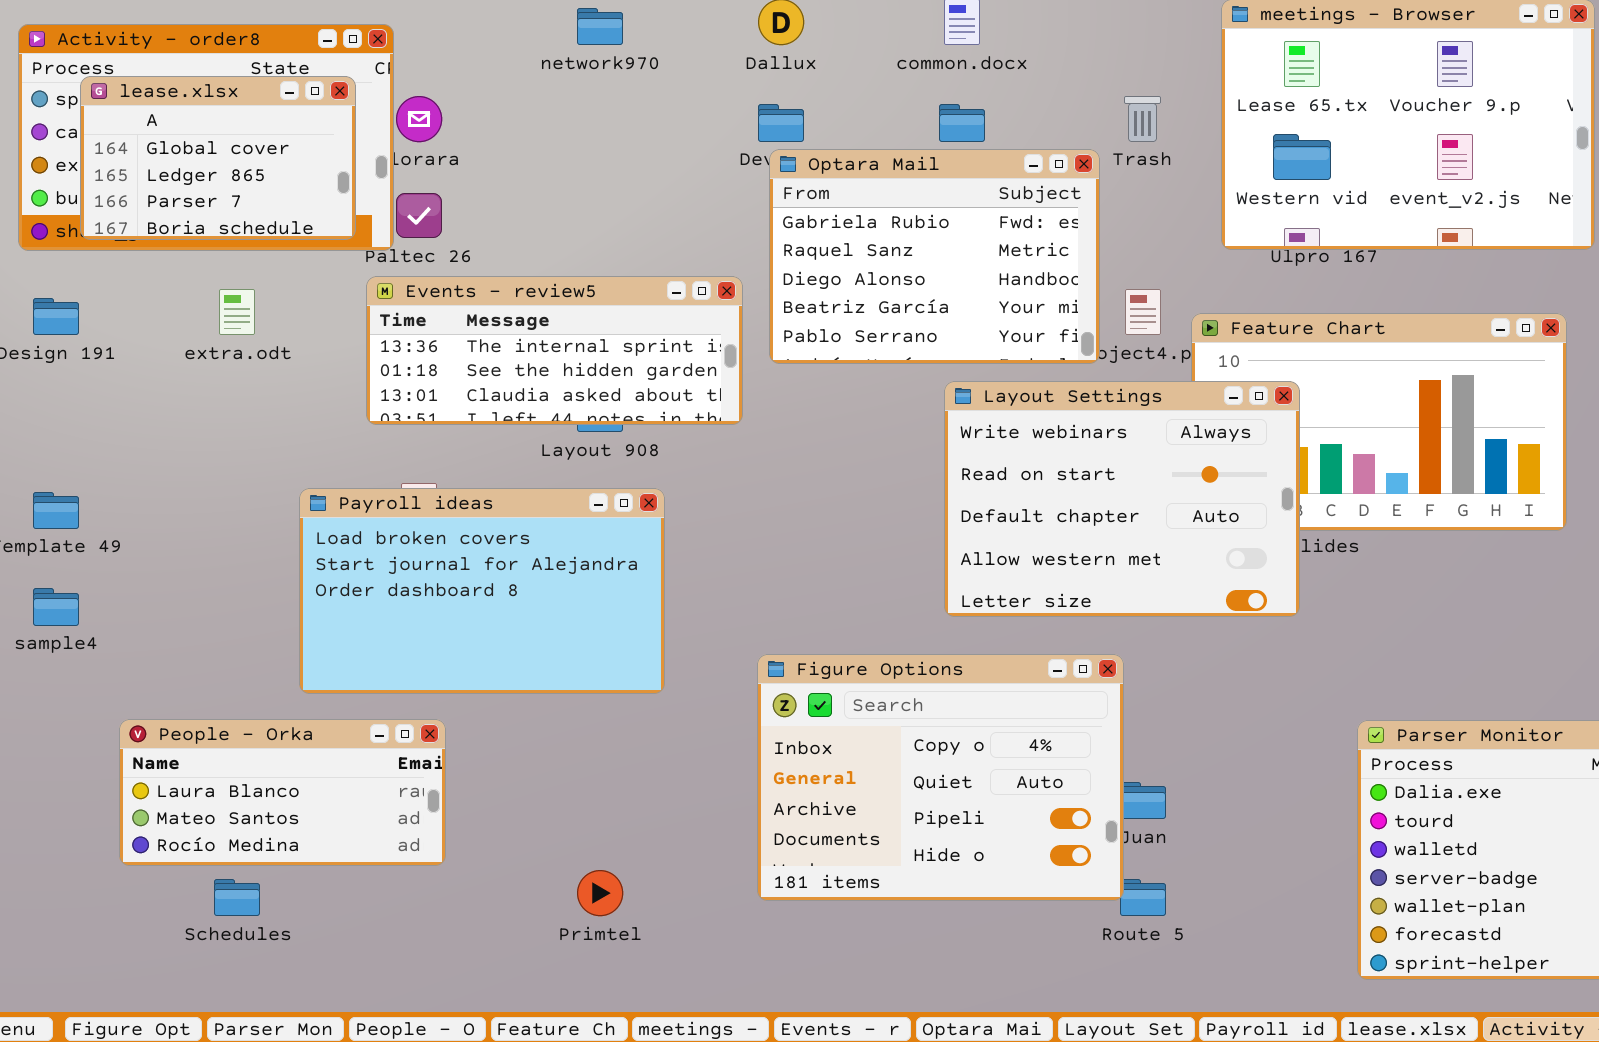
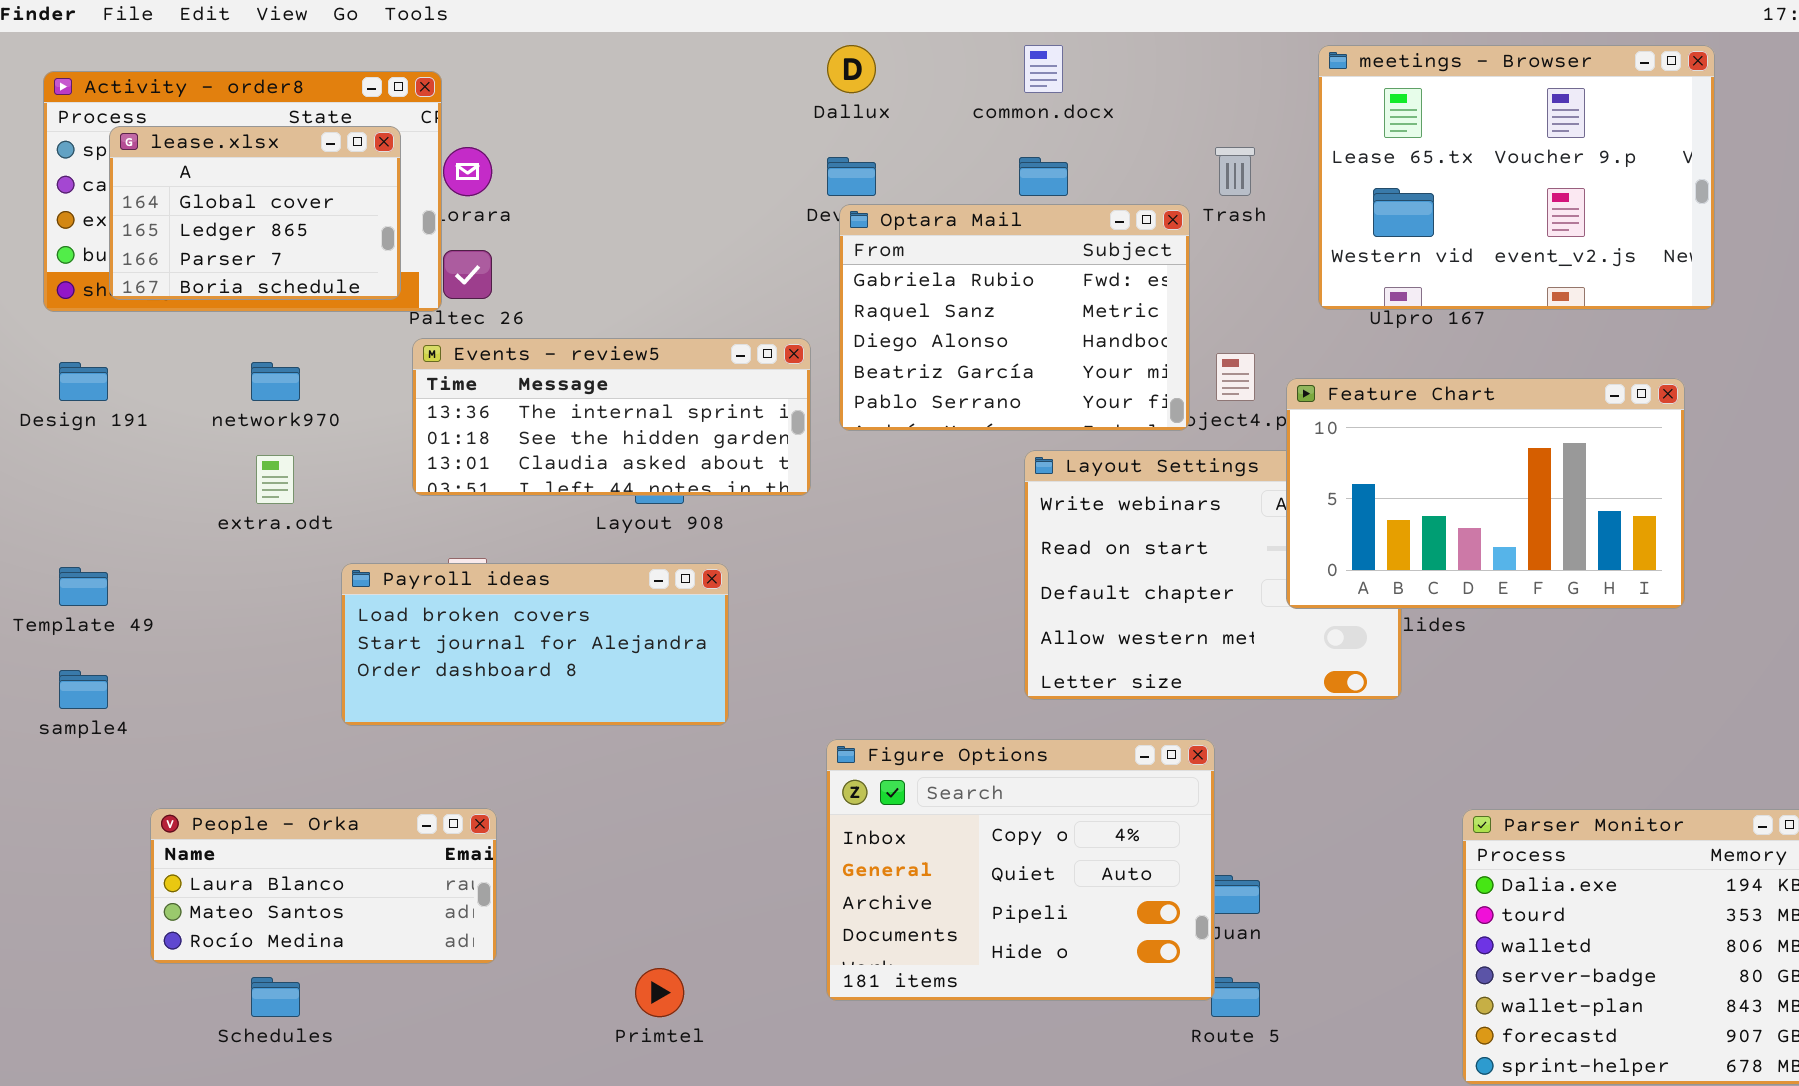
network970: [577,8,623,45] -> [251,362,300,401], moved
extra.odt: [219,289,255,335] -> [256,455,294,504], moved
Feature Chart: [1191,313,1567,531] -> [1286,378,1685,609], raised
Payroll ideas: [299,488,665,694] -> [341,563,729,726], resized

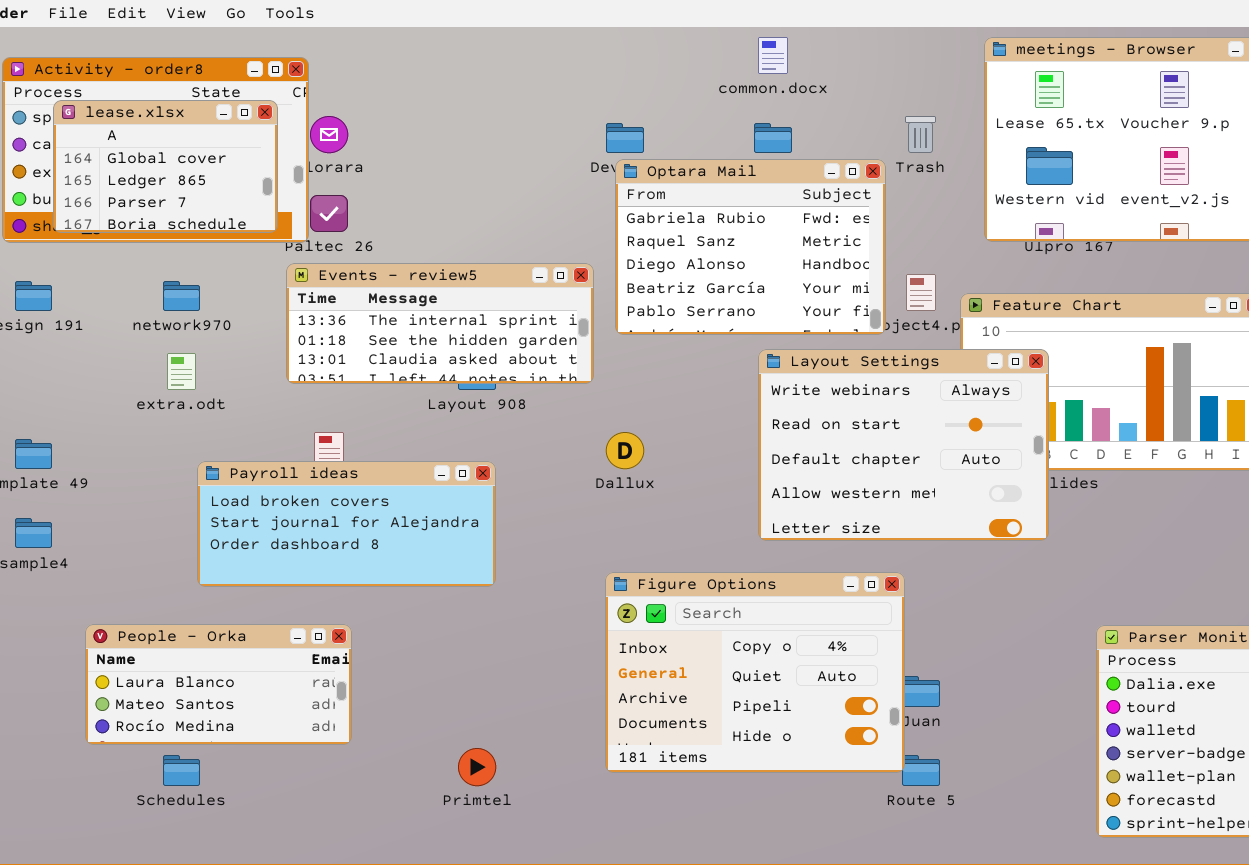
Dallux: [827,45,876,93] -> [606,432,644,469], moved
Layout Settings: [1024,450,1402,700] -> [758,349,1049,541], raised
Payroll ideas: [341,563,729,726] -> [197,461,496,587], moved

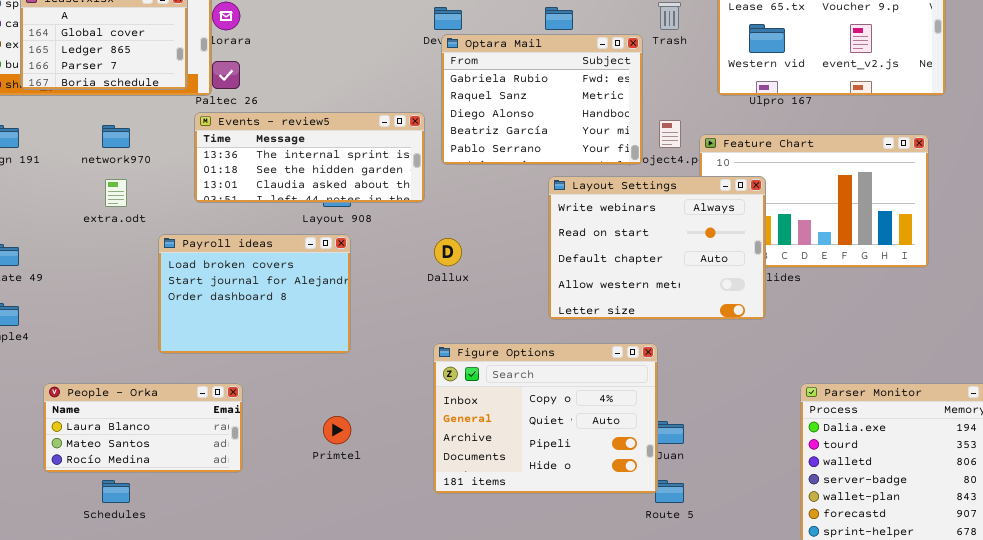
Payroll ideas: [197,461,496,587] -> [158,234,351,354], resized
Primtel: [458,748,496,786] -> [323,416,351,444], moved

